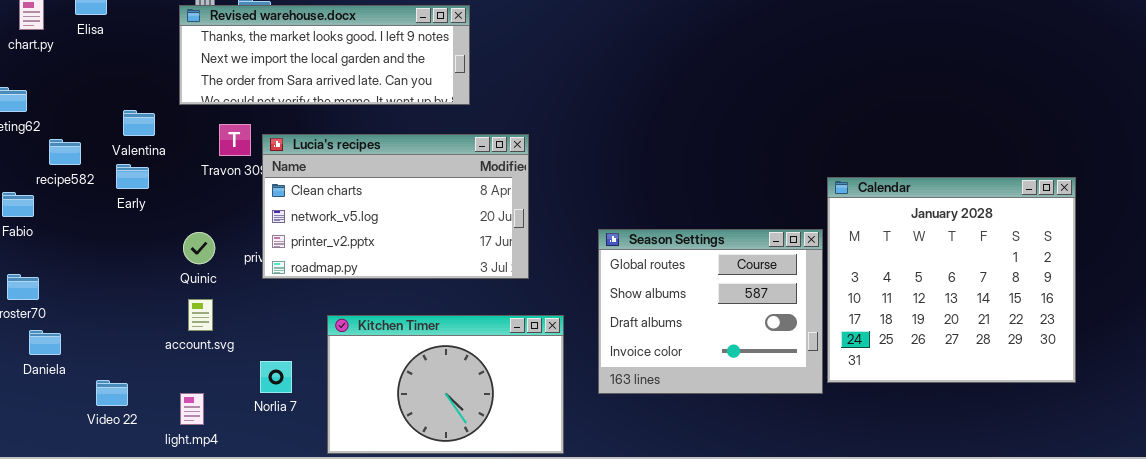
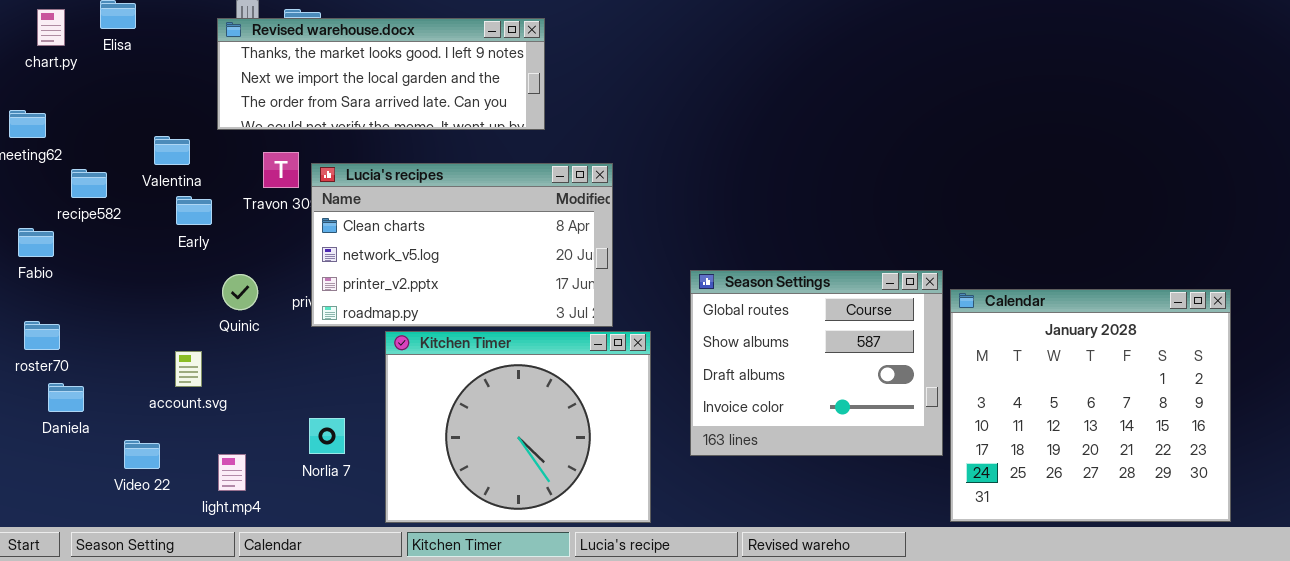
Early: [116,164,149,189] -> [176,196,212,225], moved
Calendar: [827,177,1076,383] -> [950,289,1231,522], moved
account.svg: [188,299,213,331] -> [175,351,202,387], moved
Kitchen Timer: [327,315,564,454] -> [385,331,651,523], resized

